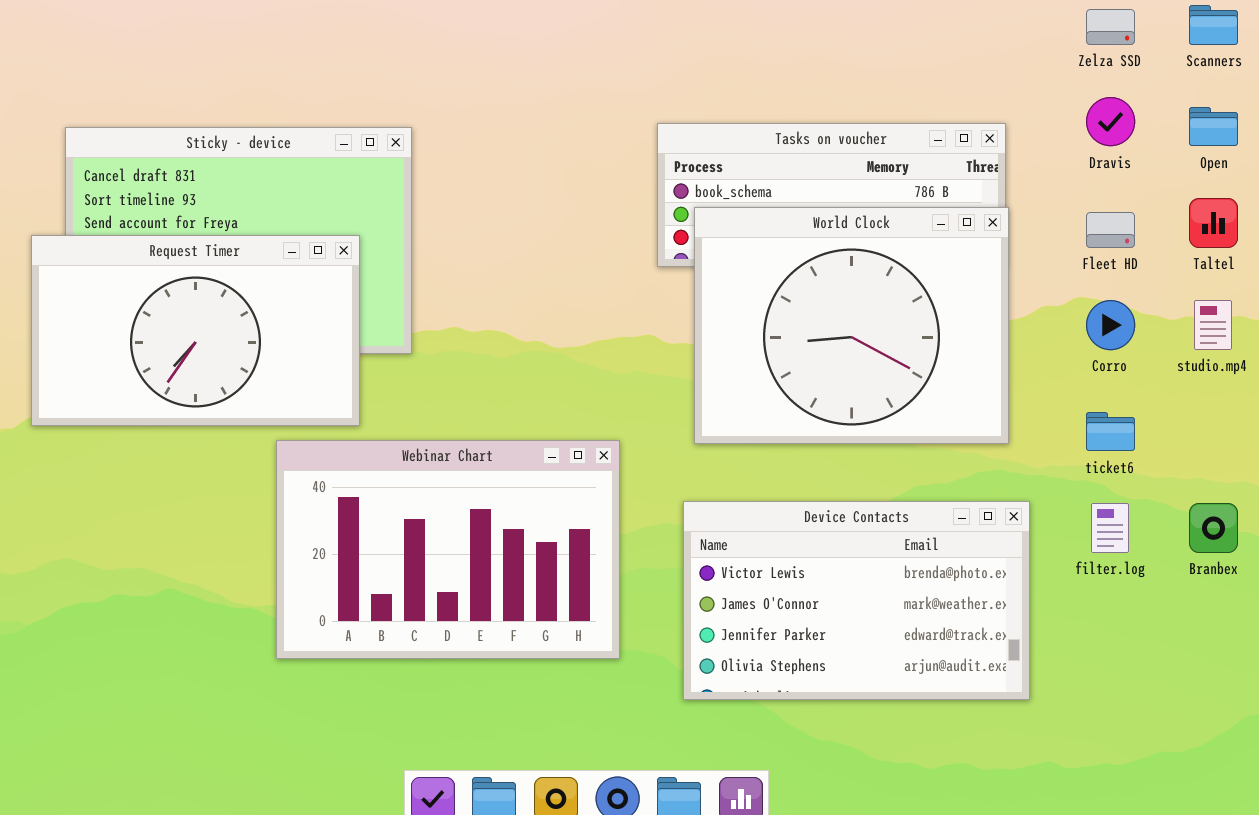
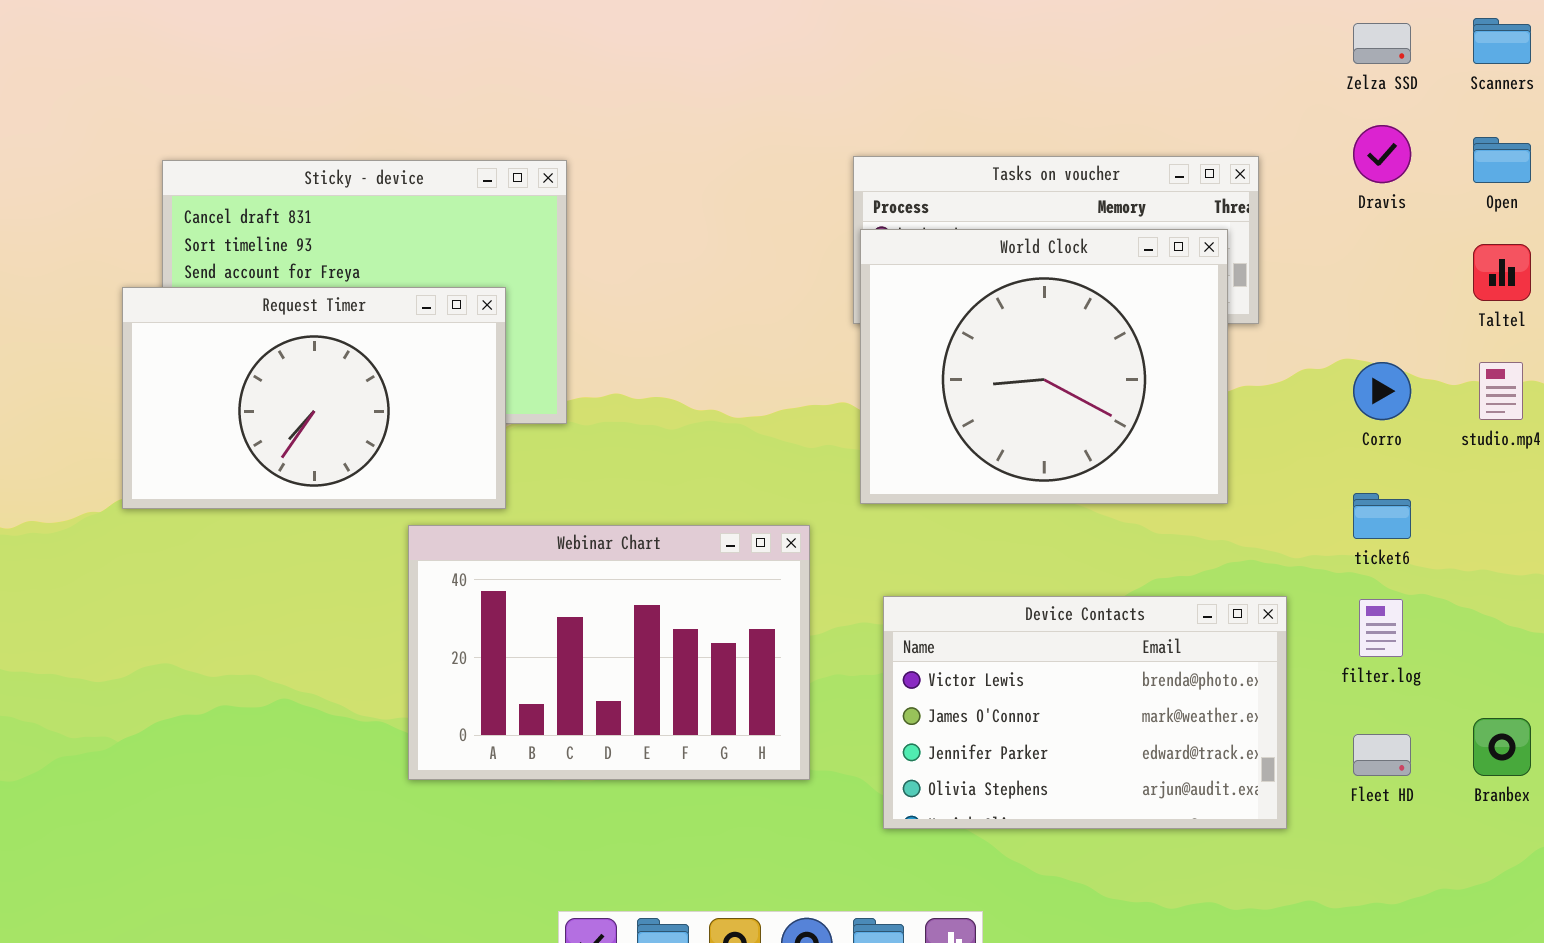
World Clock: [694,207,1009,444] -> [860,229,1228,504], moved
Fleet HD: [1086,212,1135,248] -> [1353,734,1411,776], moved
Branbex: [1189,503,1238,553] -> [1473,718,1531,776], moved

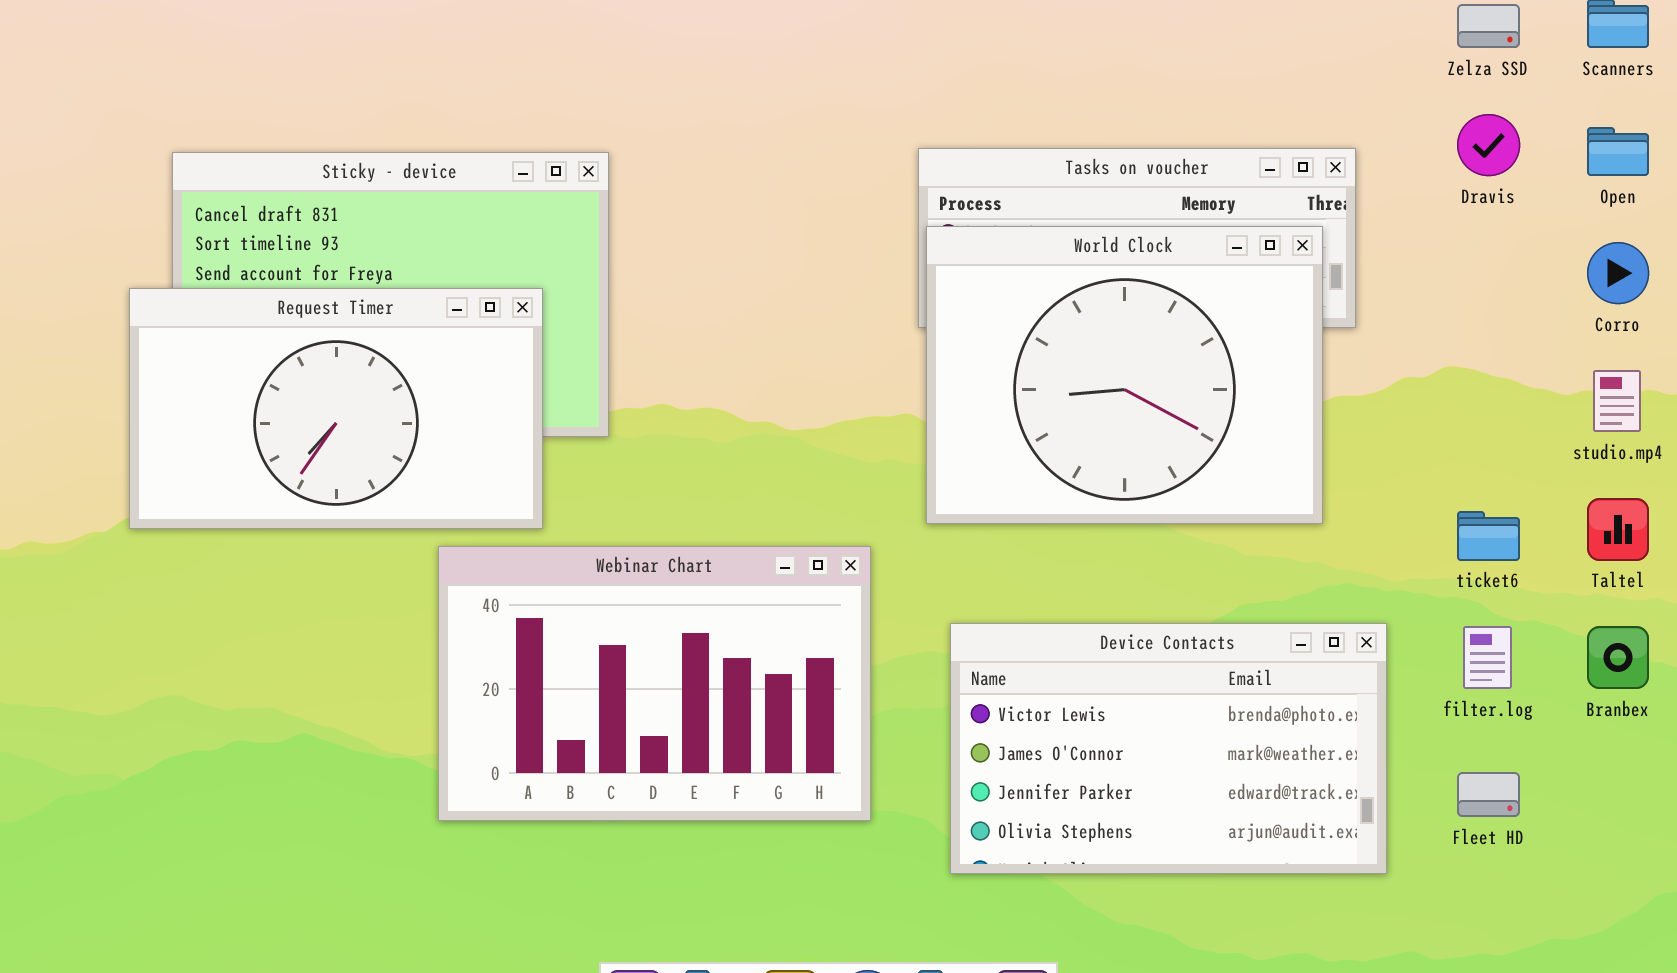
Taltel: [1473,244,1531,301] -> [1587,498,1649,561], moved
Corro: [1353,362,1411,420] -> [1587,242,1649,304], moved
Branbex: [1473,718,1531,776] -> [1587,626,1649,689], moved

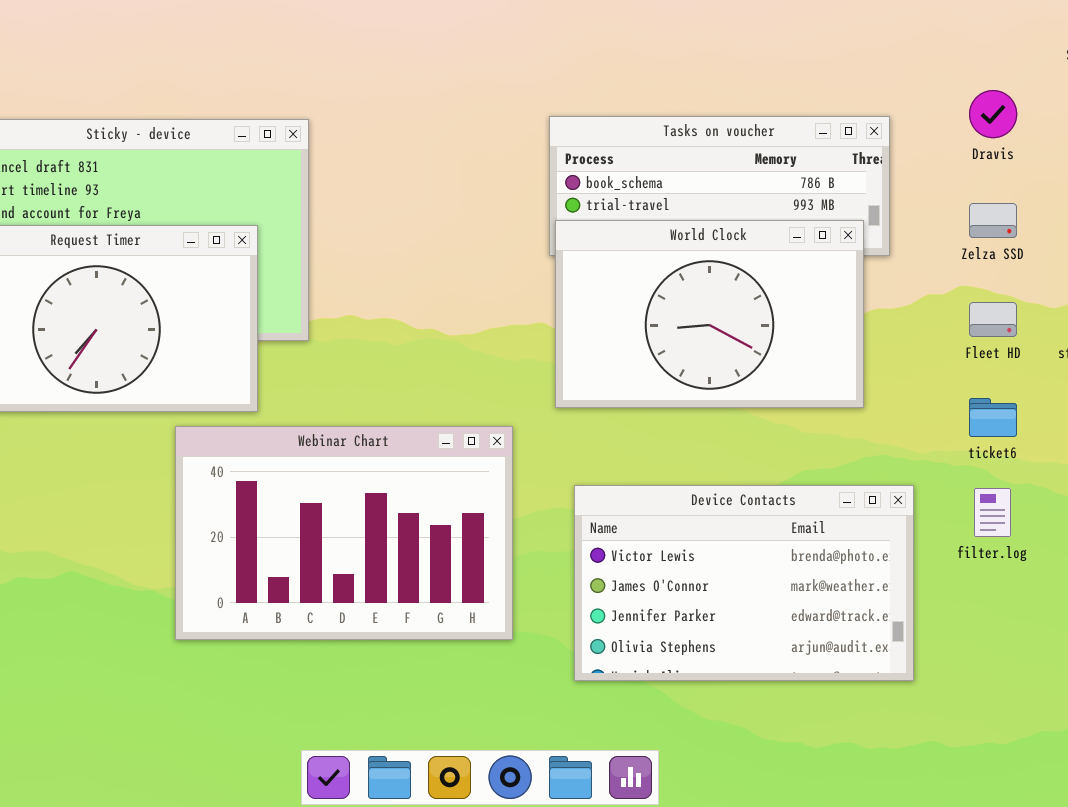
Zelza SSD: [1457,4,1520,48] -> [969,203,1017,238], moved
World Clock: [926,226,1323,524] -> [555,220,864,408], resized
Fleet HD: [1457,772,1520,817] -> [969,302,1017,337], moved

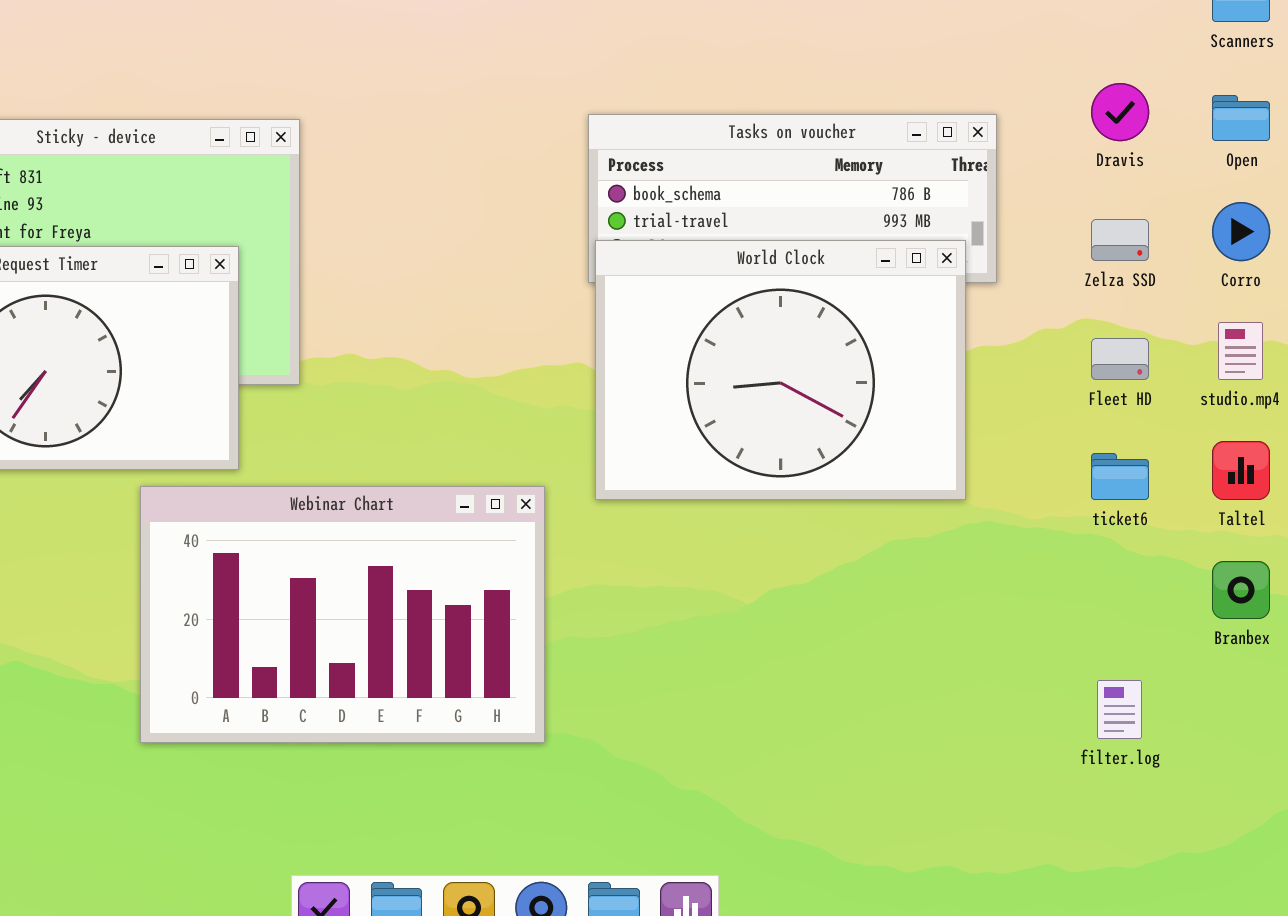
World Clock: [555,220,864,408] -> [595,240,966,500], resized
Device Contacts: [574,485,914,681] -> none, closed
filter.log: [974,488,1011,537] -> [1097,680,1142,739], moved

